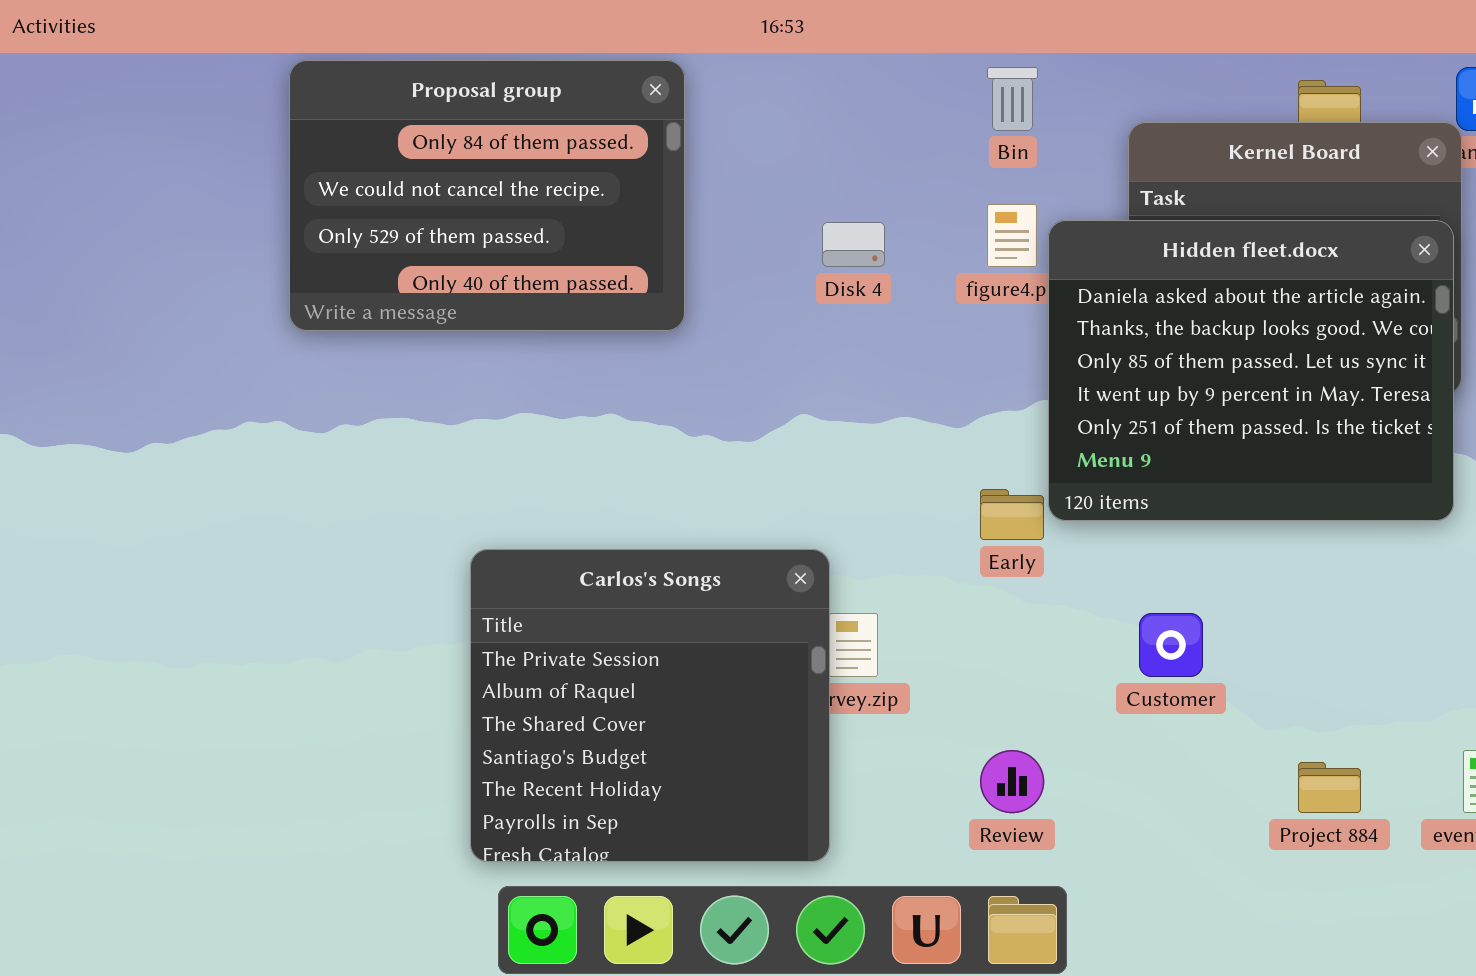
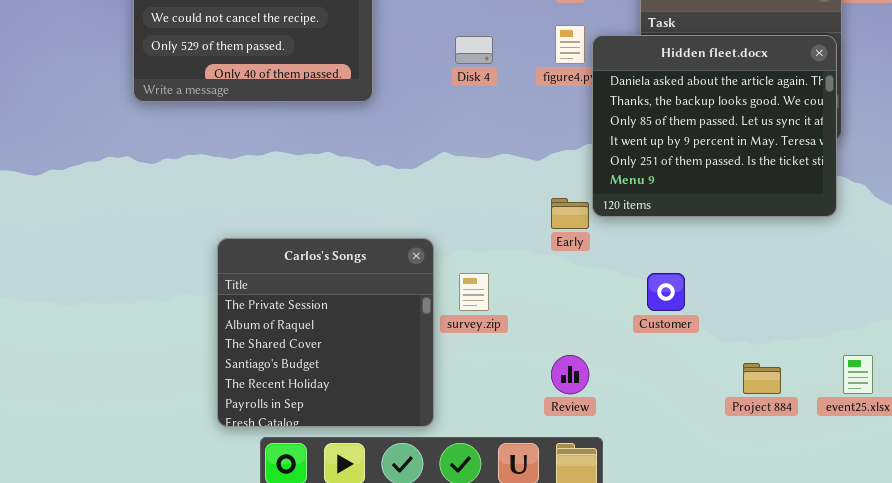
Carlos's Songs: [470,549,830,862] -> [217,238,434,427], moved

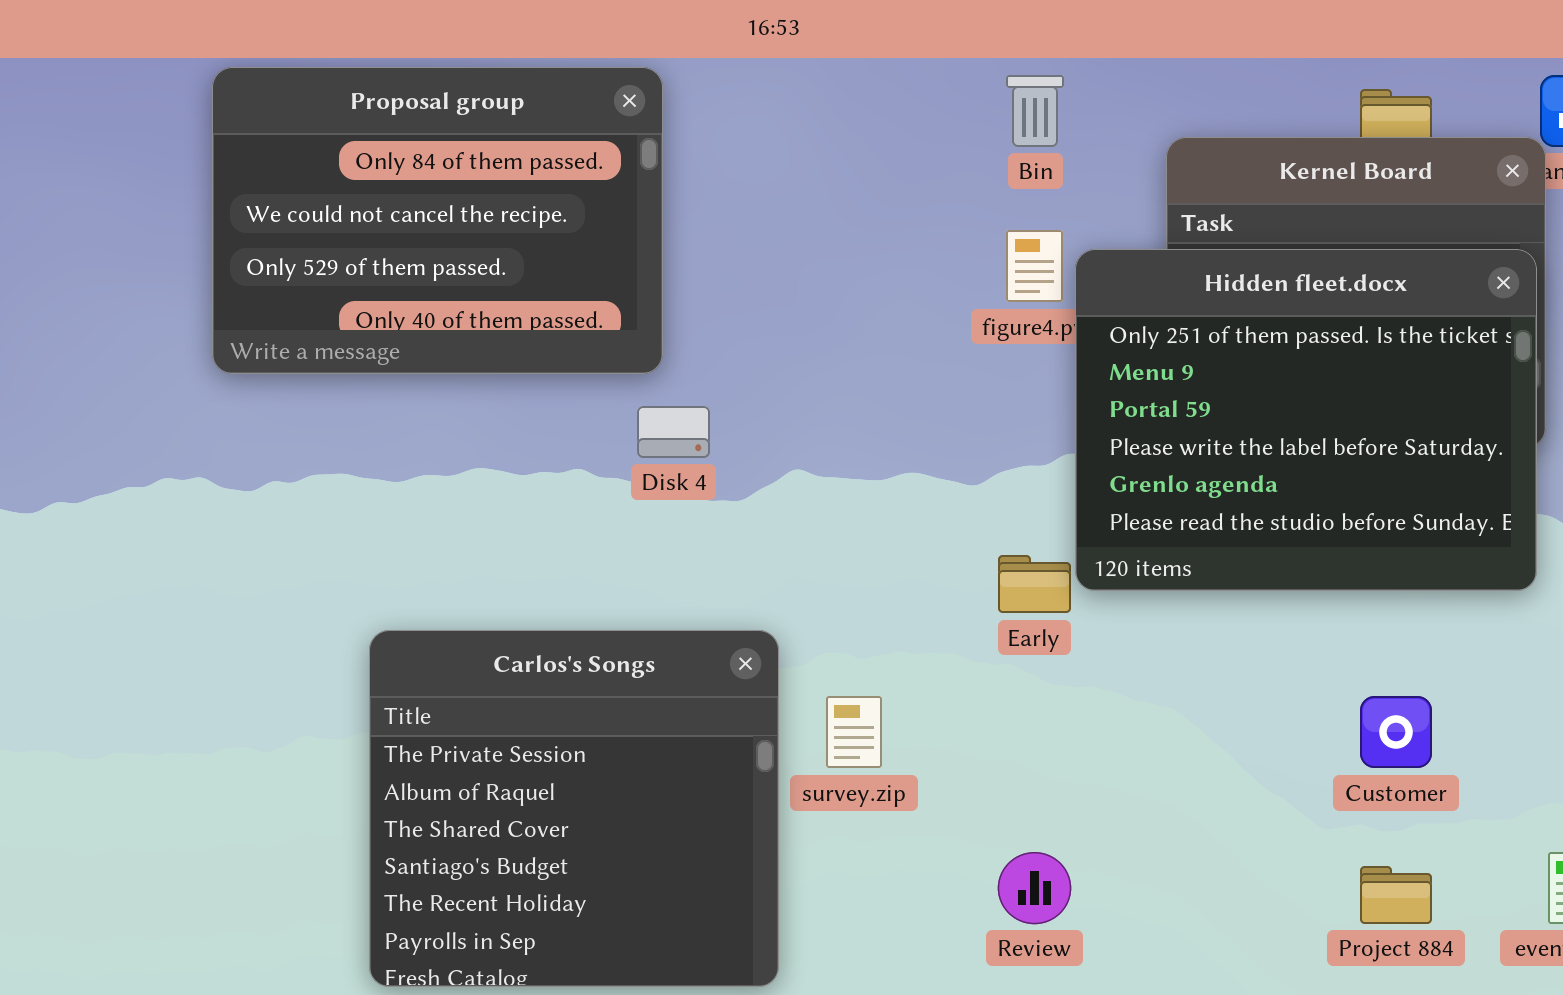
Hidden fleet.docx: [592,35,837,217] -> [1075,249,1537,591], scrolled down 4 rows
Disk 4: [455,36,493,64] -> [637,406,710,458], moved
Customer: [647,273,685,311] -> [1360,696,1432,768], moved

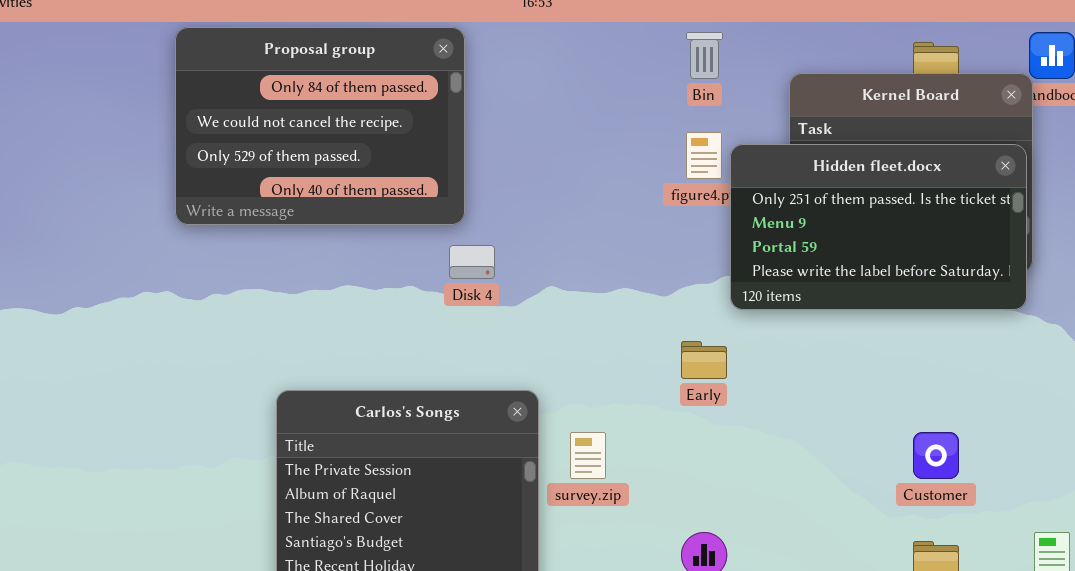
Hidden fleet.docx: [1075,249,1537,591] -> [730,144,1027,310], resized

